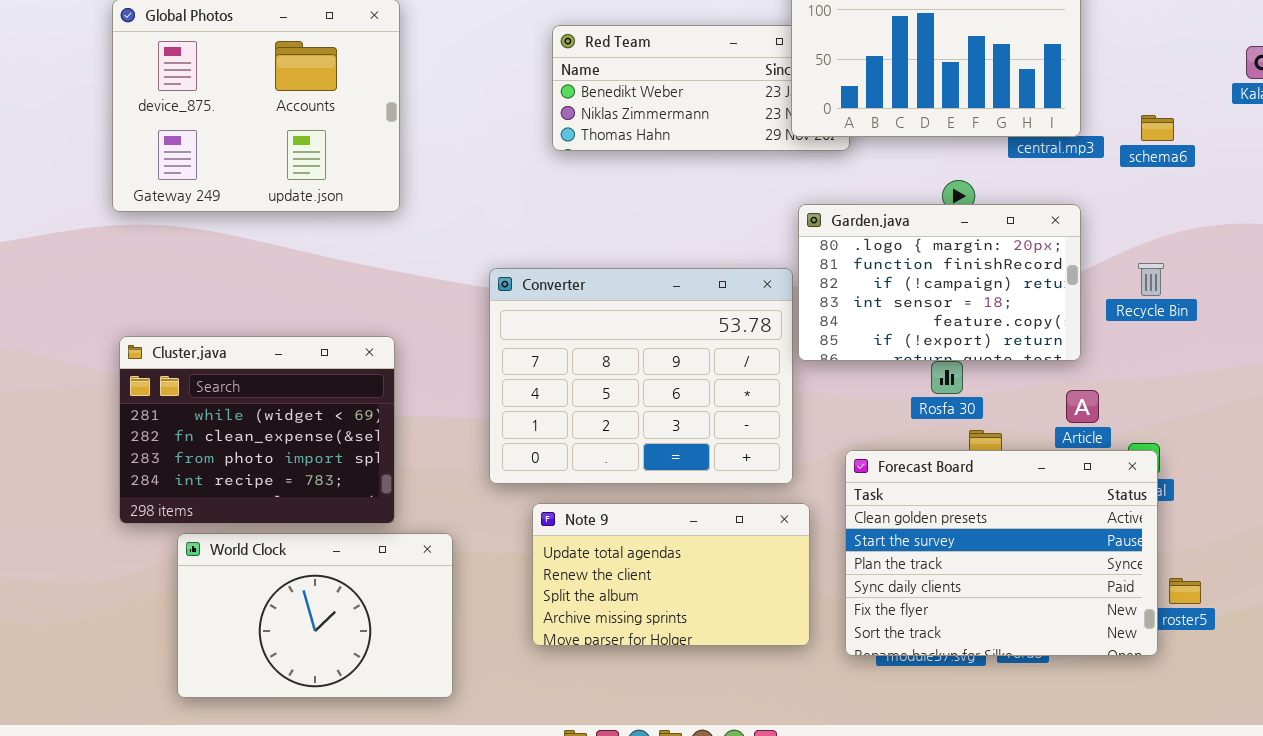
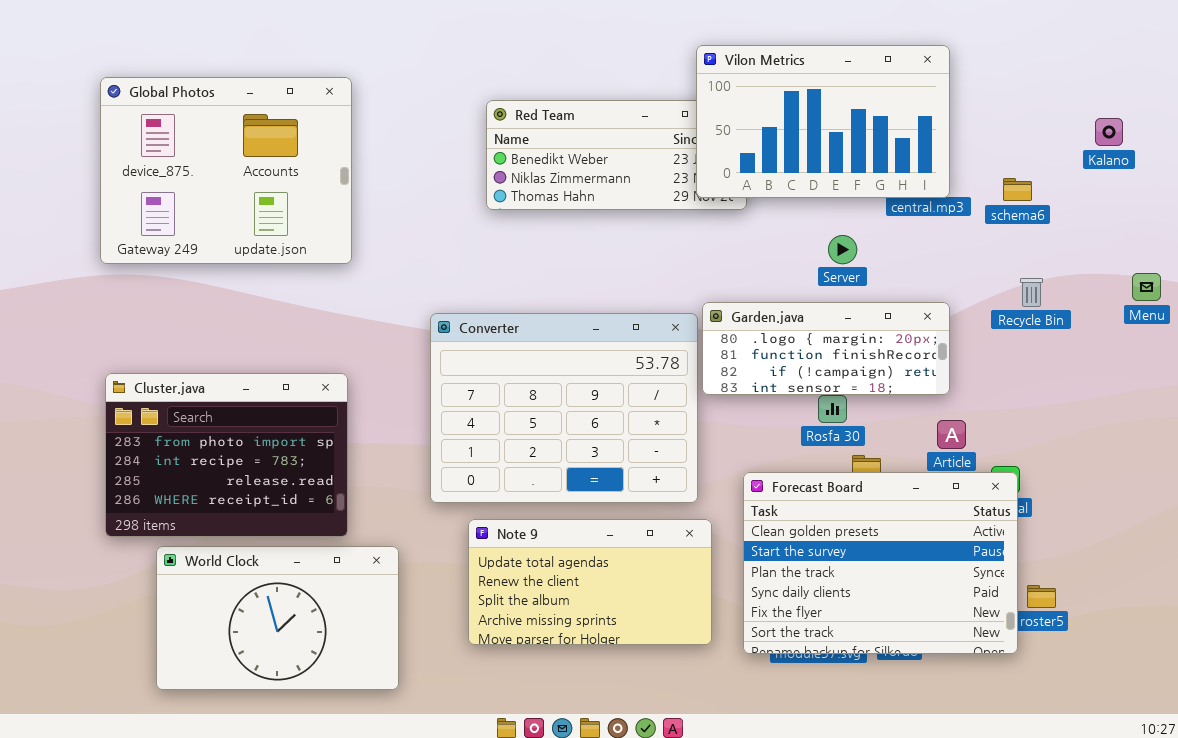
Garden.java: [798,204,1081,361] -> [702,302,950,395], resized
Recycle Bin: [1138,263,1164,296] -> [1020,278,1043,307], moved
Cluster.java: [119,336,395,524] -> [105,373,348,537], scrolled down 2 rows

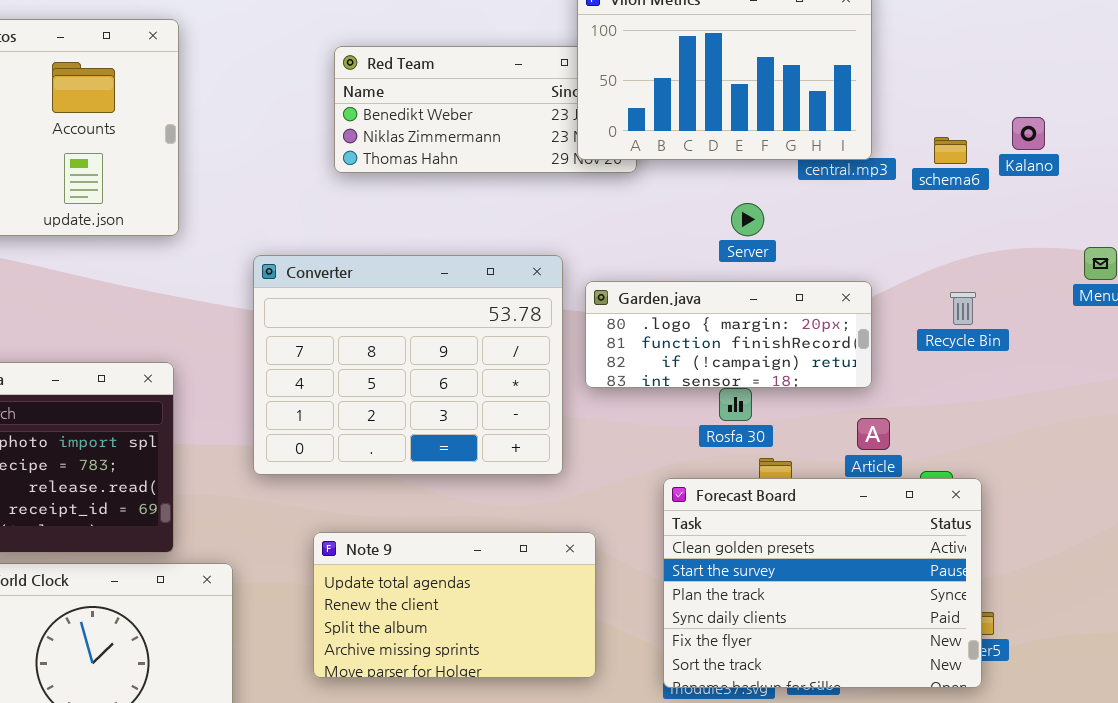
Kalano: [1095,118,1123,146] -> [1012,117,1045,150], moved
Recycle Bin: [1020,278,1043,307] -> [950,292,976,325], moved
Converter: [430,313,698,503] -> [253,255,563,475], moved
Forecast Board: [743,472,1018,654] -> [663,478,982,688], moved

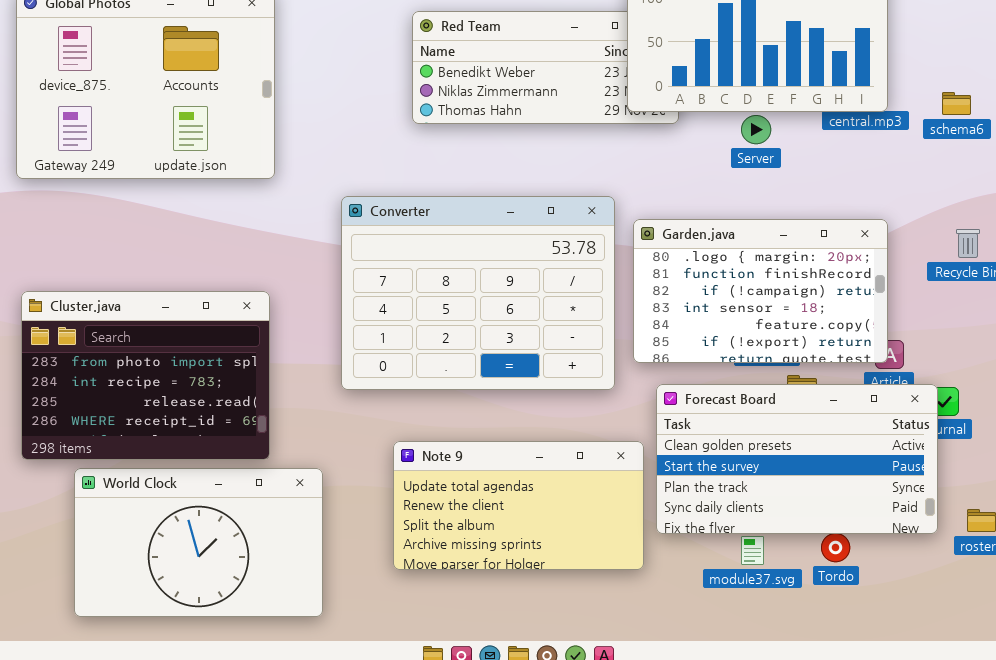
Server: [731,203,764,236] -> [741,115,771,144], moved
Garden.java: [585,281,872,388] -> [633,219,888,363], resized
Forecast Board: [663,478,982,688] -> [656,384,938,534], moved, resized

